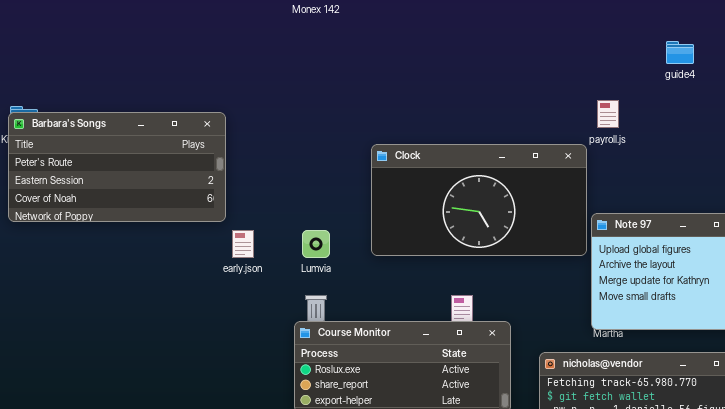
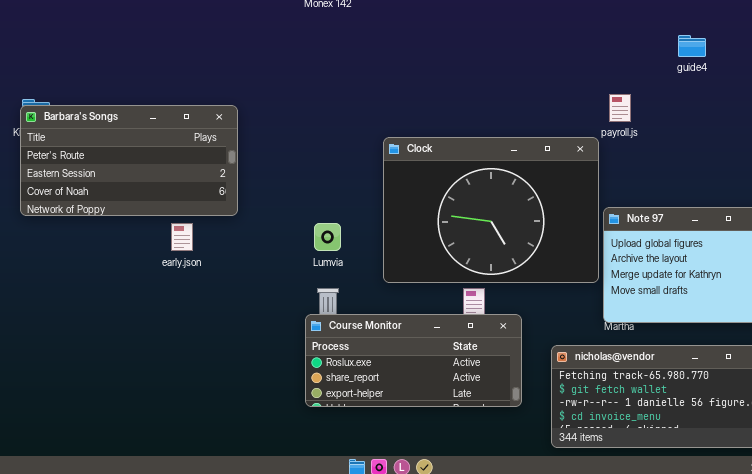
Clock: [371,144,587,256] -> [383,137,599,283], resized
early.json: [232,230,254,258] -> [171,223,193,251], moved

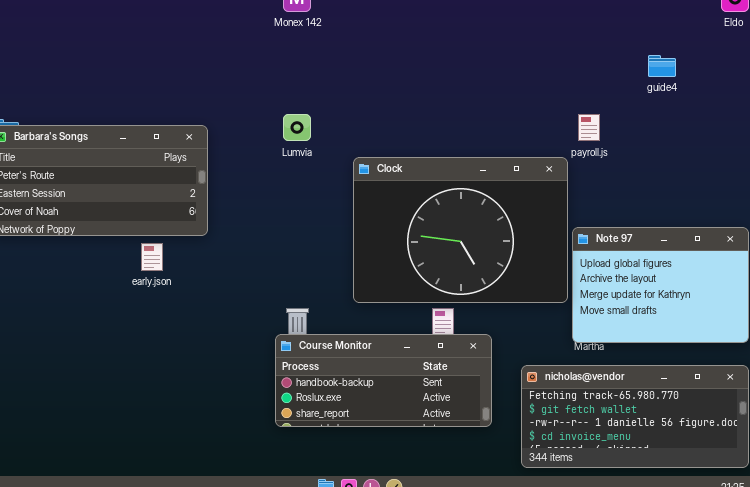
Lumvia: [314,223,341,251] -> [283,114,311,141], moved
Course Monitor: [305,314,522,407] -> [275,334,492,427], scrolled up 1 row

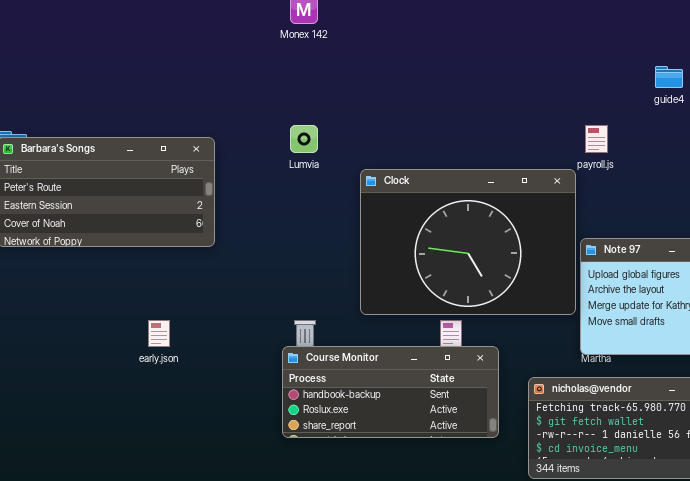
early.json: [141,243,163,271] -> [148,320,170,347], moved

